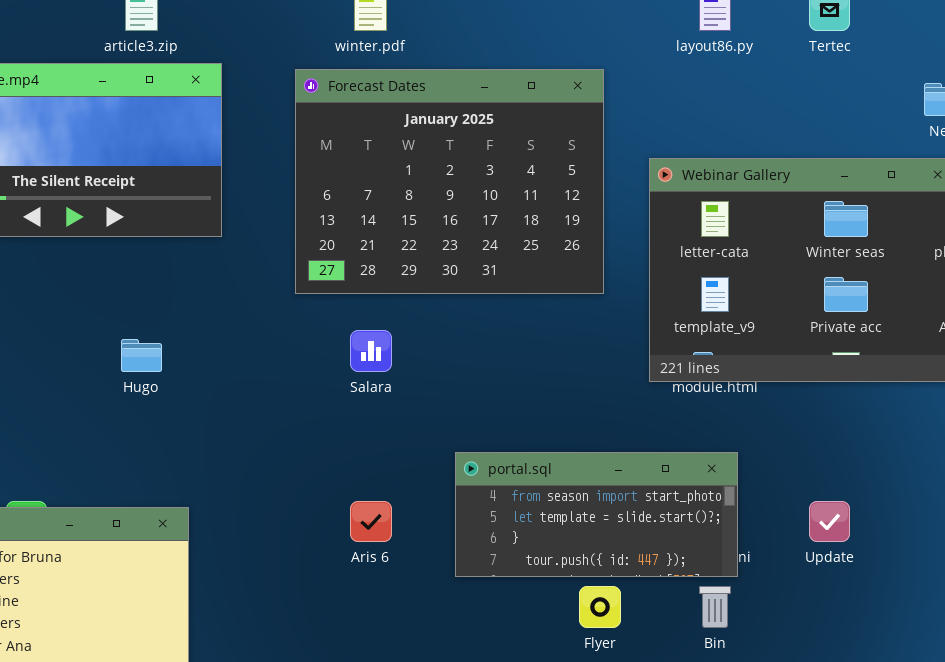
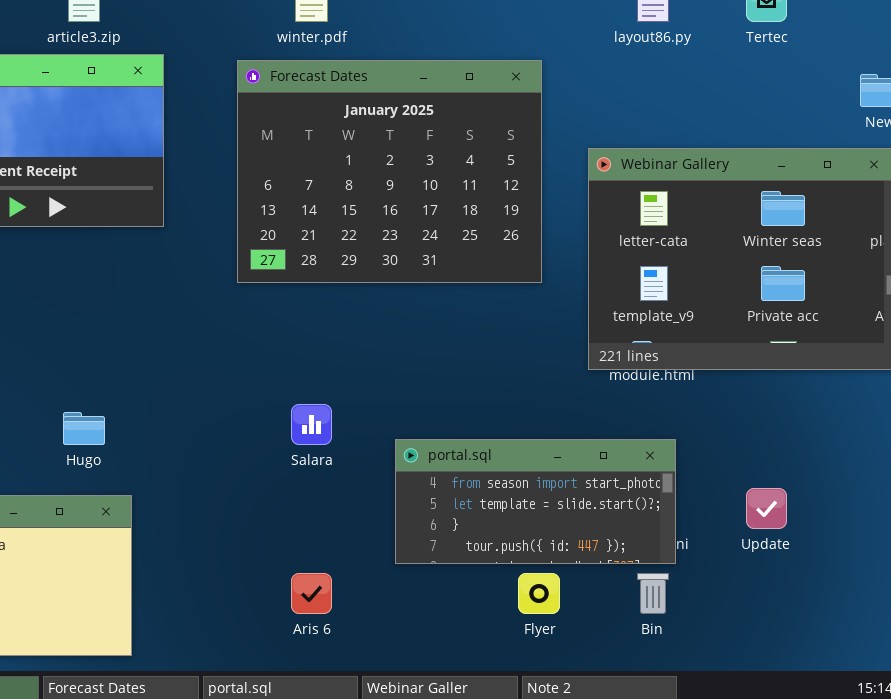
Salara: [350,330,392,372] -> [291,404,332,445], moved
Hugo: [121,339,162,372] -> [63,412,105,445], moved
Aris 6: [350,501,392,542] -> [291,573,332,614], moved

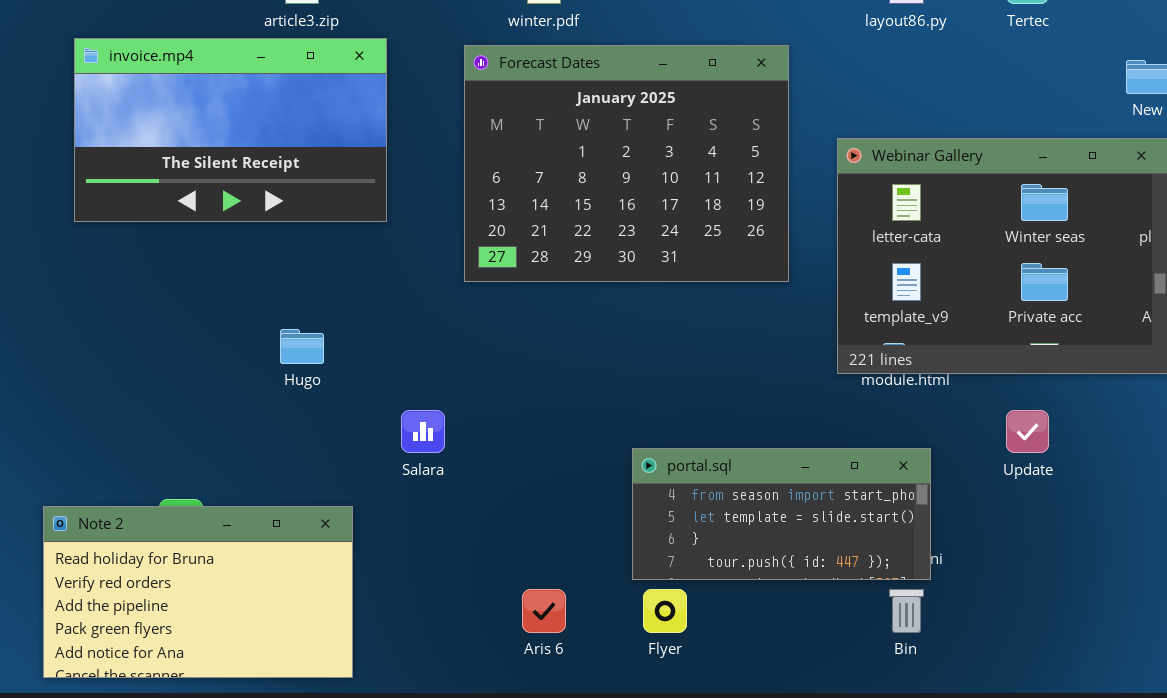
Salara: [291,404,332,445] -> [401,410,445,453], moved
Hugo: [63,412,105,445] -> [280,329,324,364], moved
Update: [746,488,787,529] -> [1006,410,1049,453], moved
Flyer: [518,573,560,614] -> [643,589,687,633], moved

